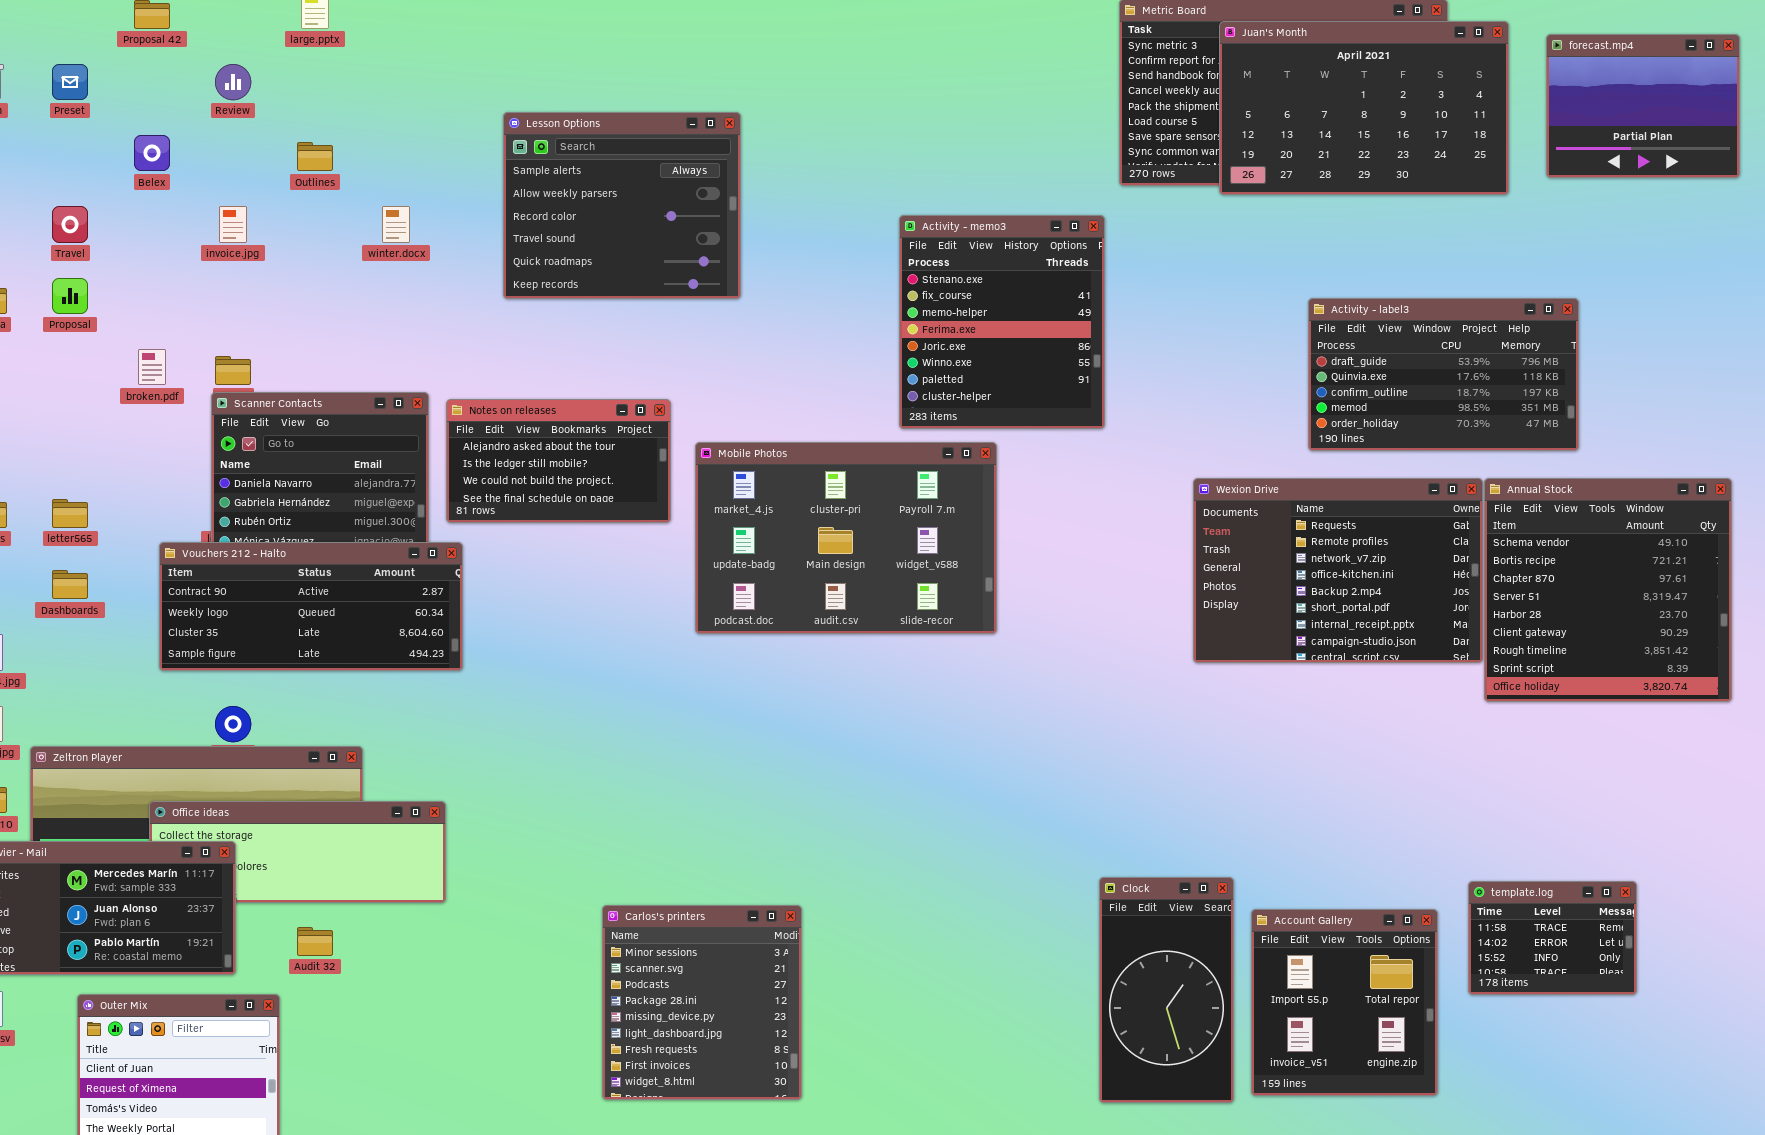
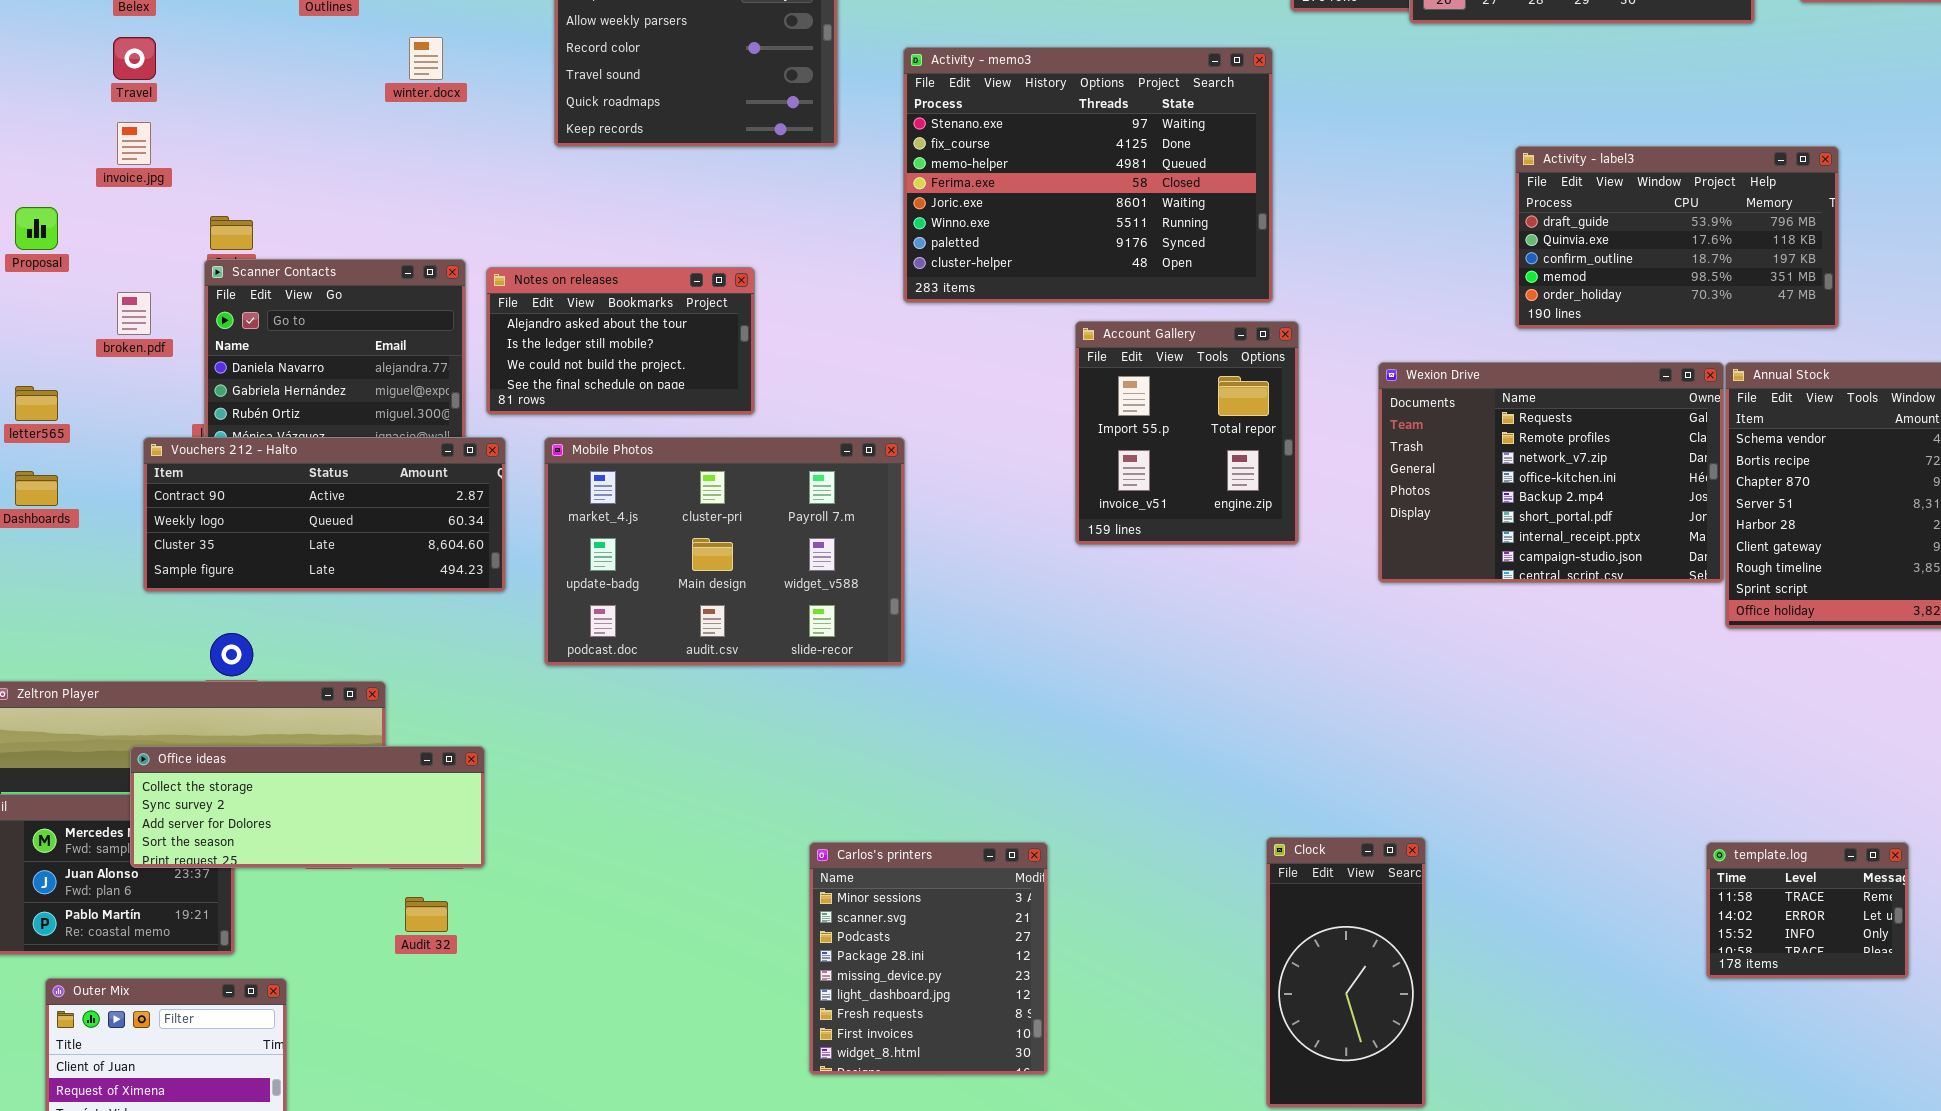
Travel: [52,206,88,243] -> [113,37,156,80], moved
invoice.jpg: [219,206,247,243] -> [117,122,151,165], moved
Activity - memo3: [899,215,1105,429] -> [903,47,1273,303], resized
Proposal: [52,278,88,314] -> [15,207,58,250], moved
broken.pdf: [138,349,166,385] -> [117,292,151,335], moved
Mobile Photos: [695,442,997,634] -> [544,437,905,666], moved
Office ideas: [149,801,446,903] -> [130,746,485,868], raised
Carlos's printers: [602,905,802,1100] -> [809,842,1048,1075], moved
Account Gallery: [1251,909,1438,1096] -> [1075,321,1299,545], moved
Audit 32: [297,927,333,956] -> [405,897,448,932], moved

